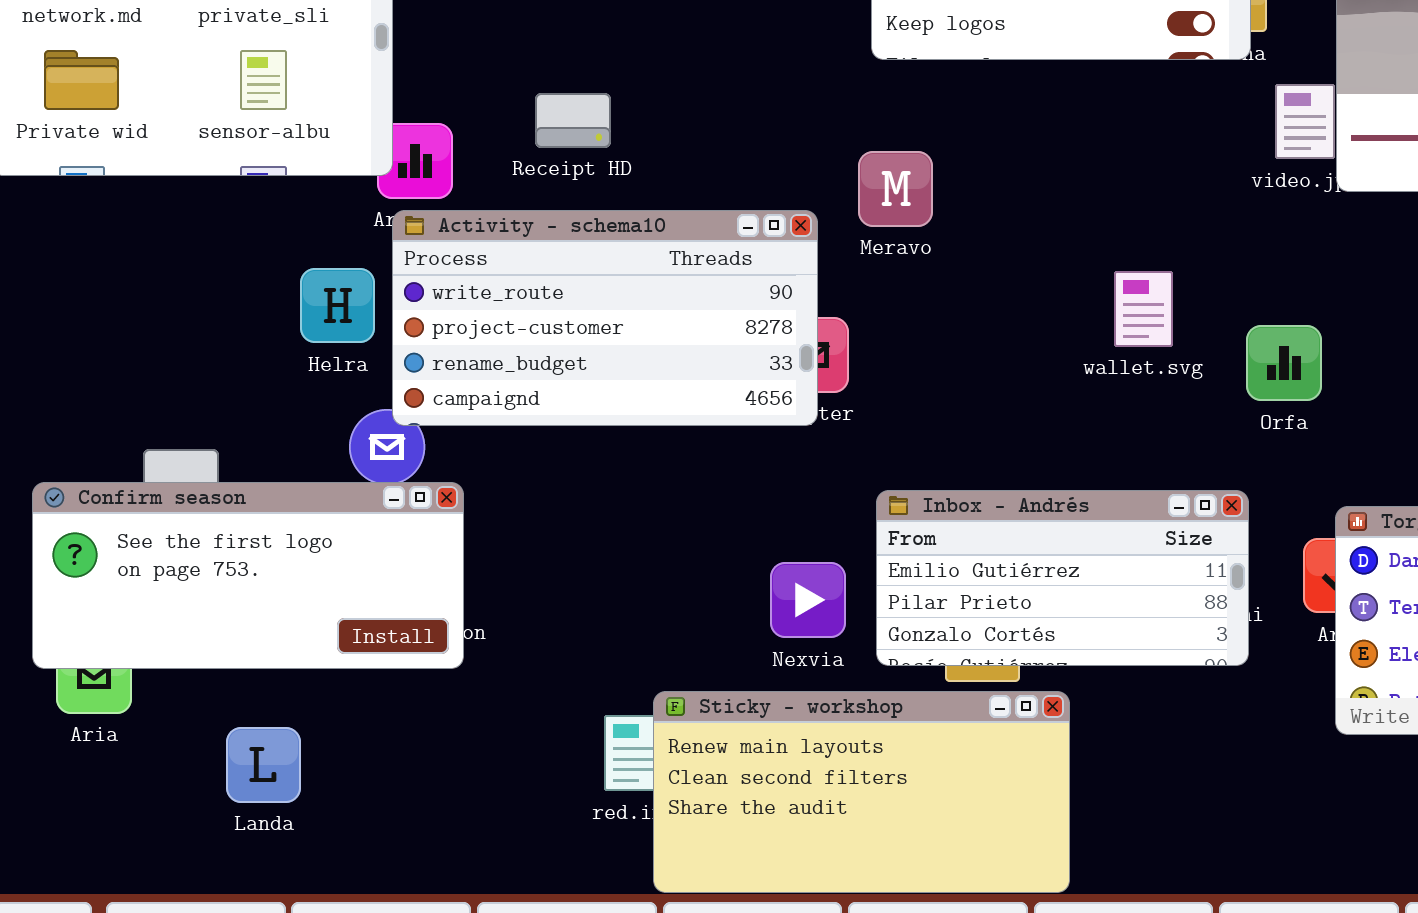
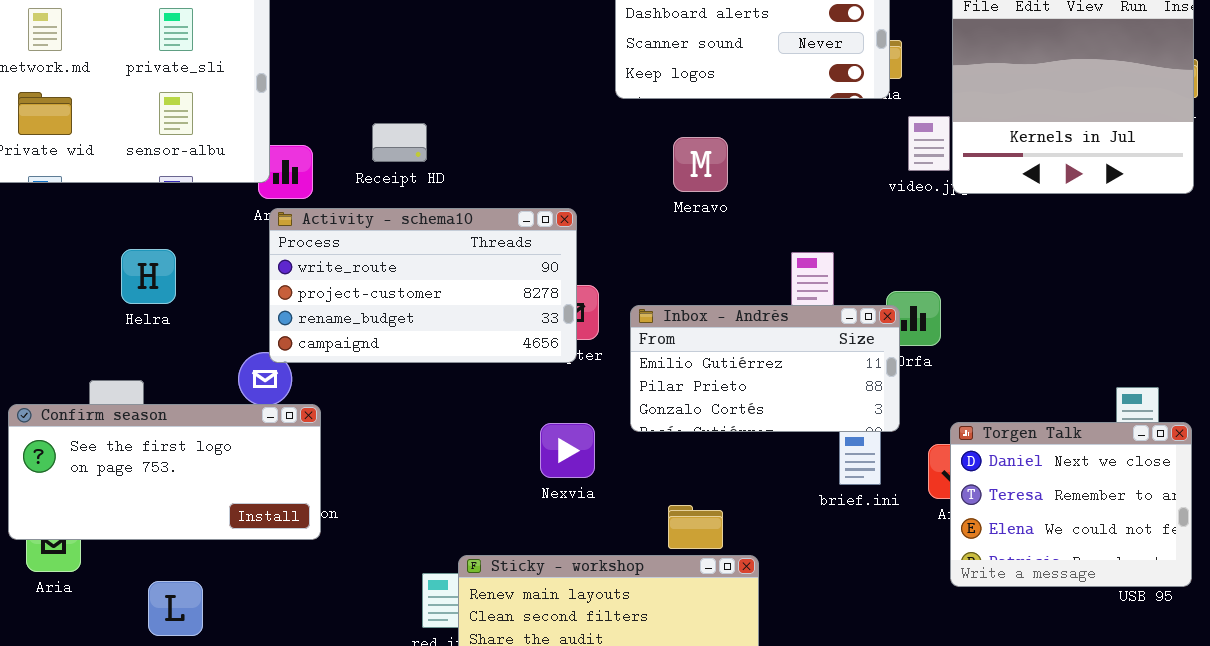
Meravo: [858,151,933,227] -> [673,137,728,192], moved
Helra: [300,268,375,343] -> [121,249,176,304], moved
Inbox - Andrés: [876,490,1249,666] -> [630,305,900,432], moved
Nexvia: [770,562,846,638] -> [540,423,595,478], moved

